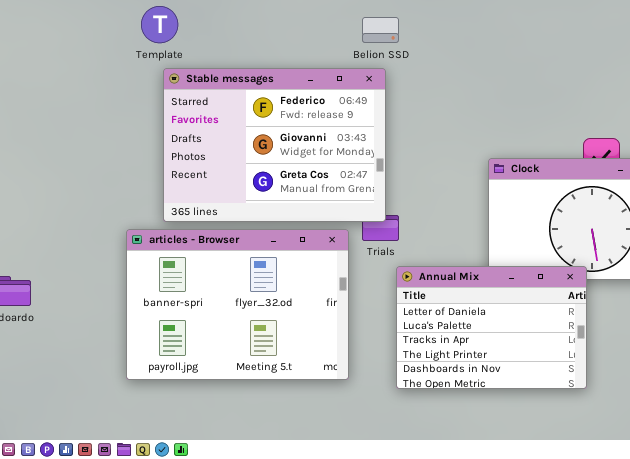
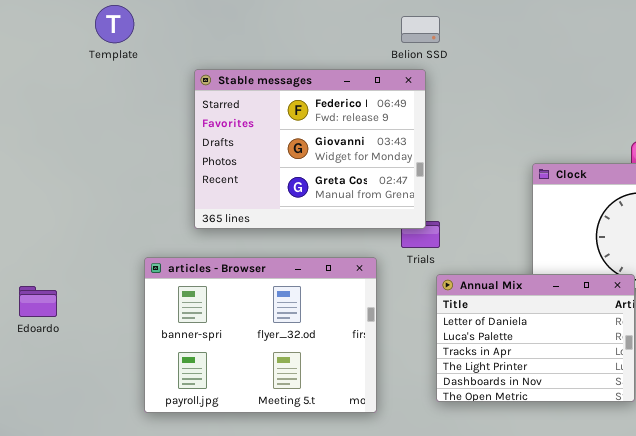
Template: [141,6,178,43] -> [95,5,134,43], moved
articles - Browser: [126,229,349,380] -> [144,257,377,413], moved

